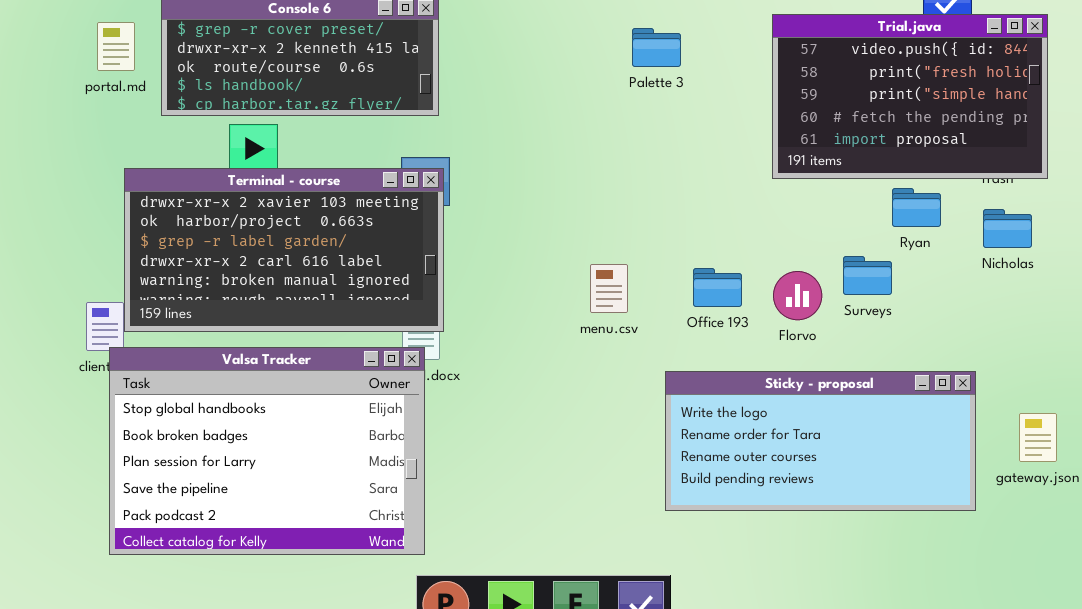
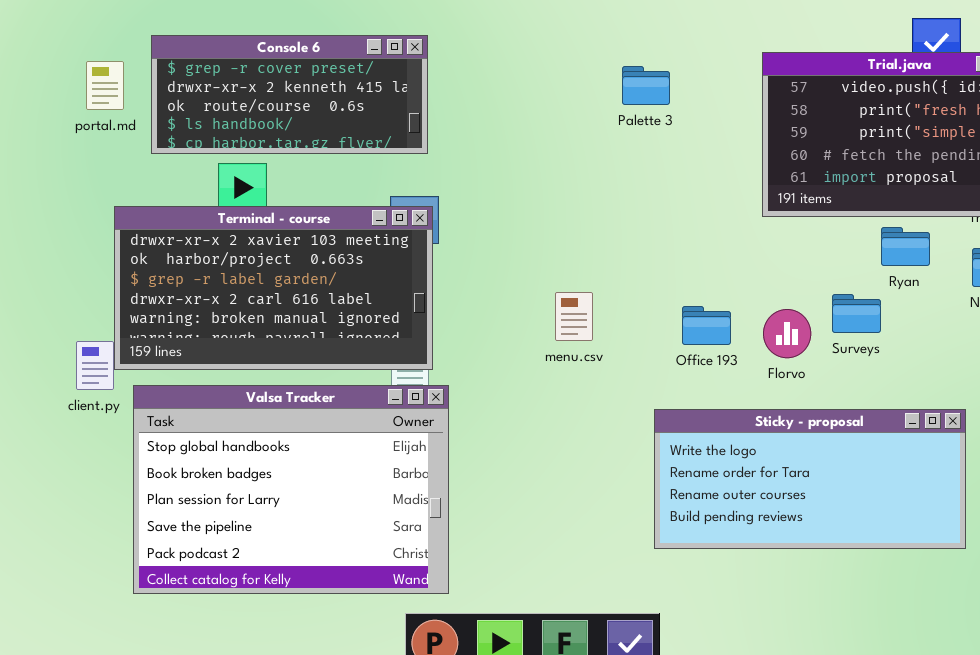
menu.csv: [590,264,628,313] -> [555,292,593,341], moved
Valsa Tracker: [109,347,425,555] -> [133,385,449,594], moved

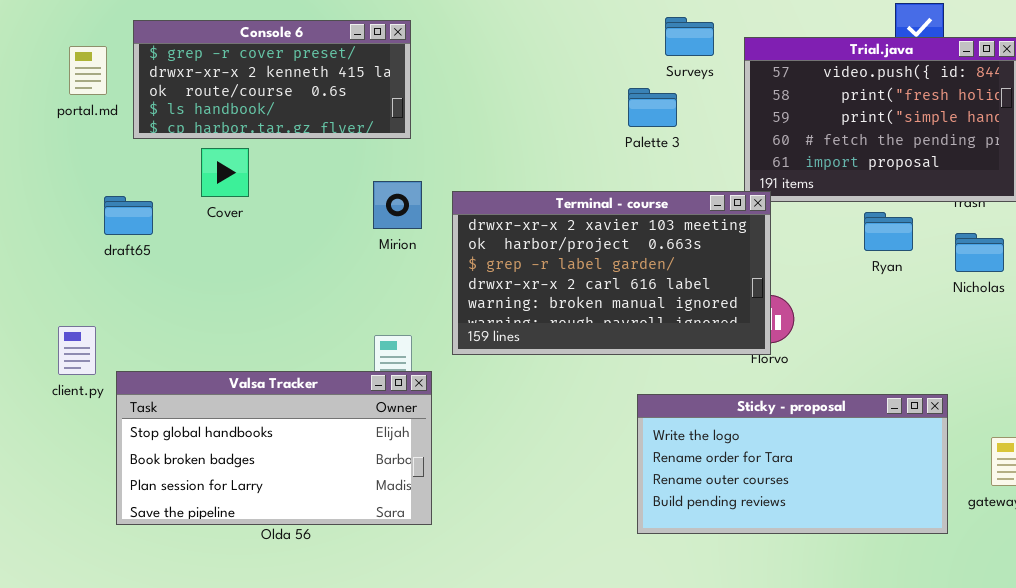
Palette 3: [622,66,670,105] -> [628,88,677,127], moved
Terminal - course: [114,206,433,370] -> [452,191,771,355], moved
Surveys: [832,294,881,333] -> [665,17,714,56], moved
Valsa Tracker: [133,385,449,594] -> [116,371,432,525], resized

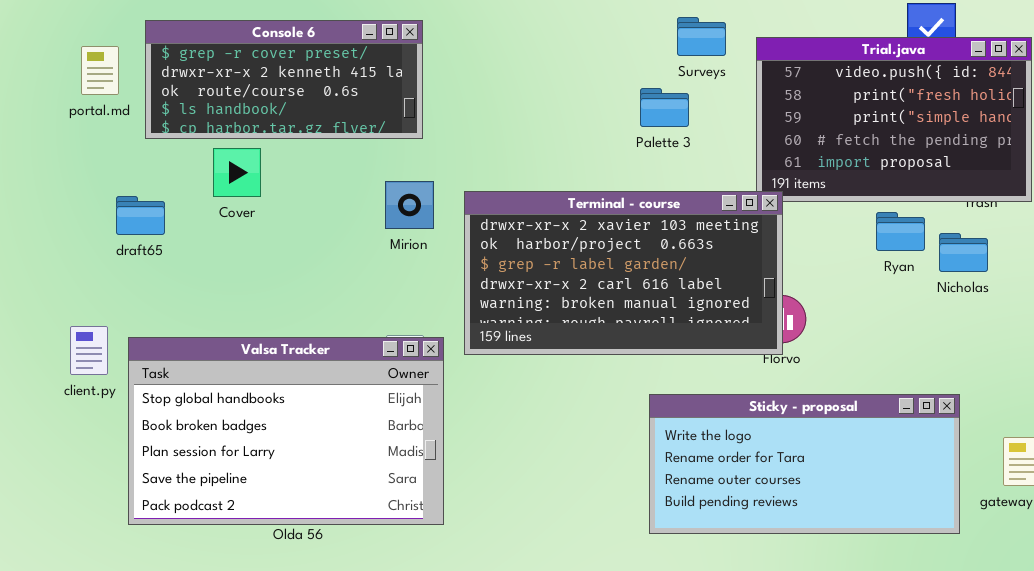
Nicholas: [955,233,1004,272] -> [939,233,988,272], moved
Valsa Tracker: [116,371,432,525] -> [128,337,444,525], resized

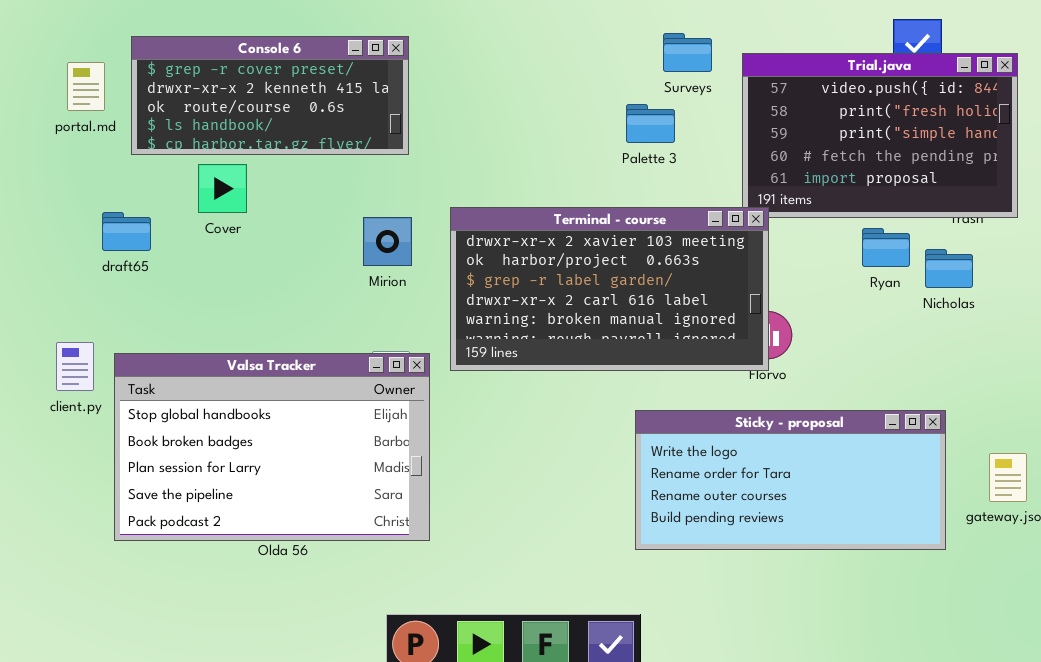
Mirion: [385,181,434,229] -> [363,217,412,266], moved

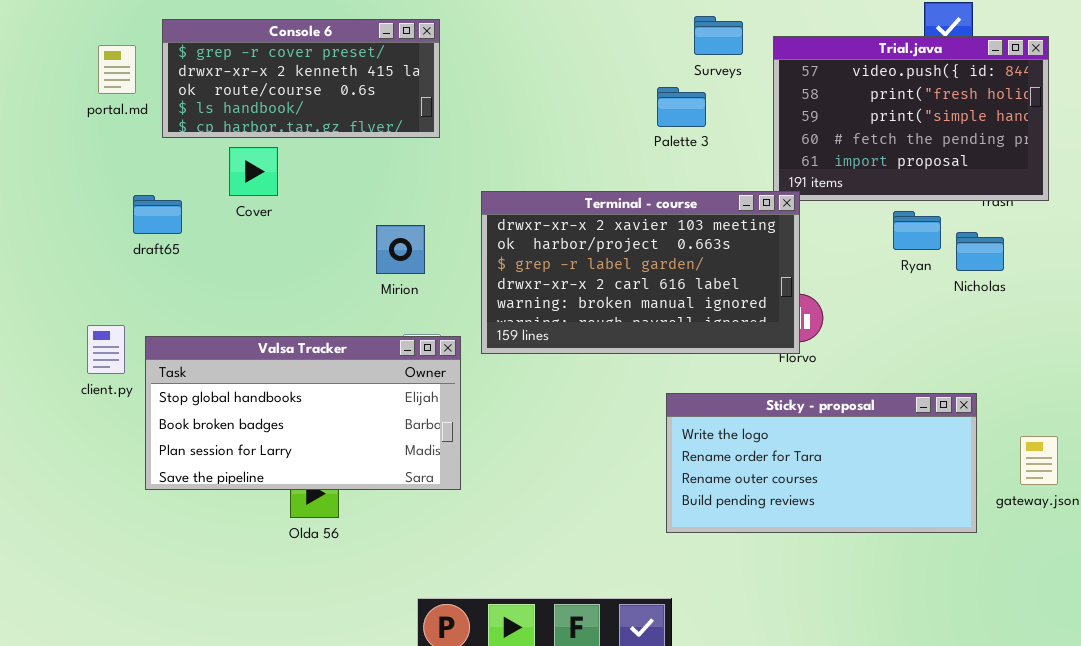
Mirion: [363,217,412,266] -> [376,225,425,274], moved
Valsa Tracker: [114,353,430,541] -> [145,336,461,490], resized

